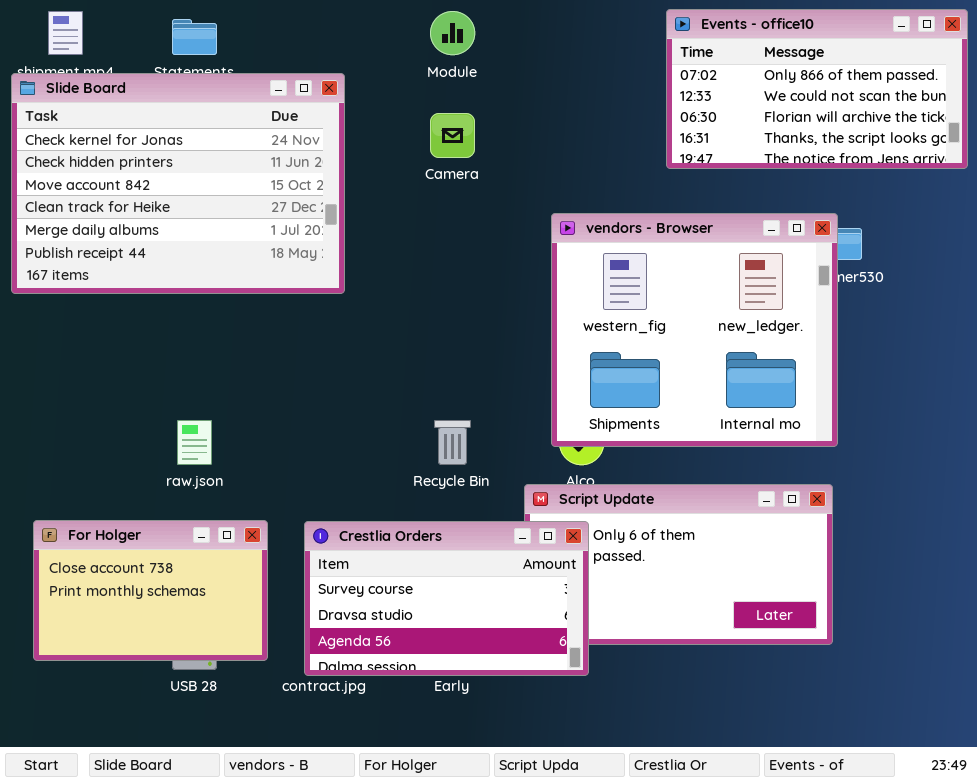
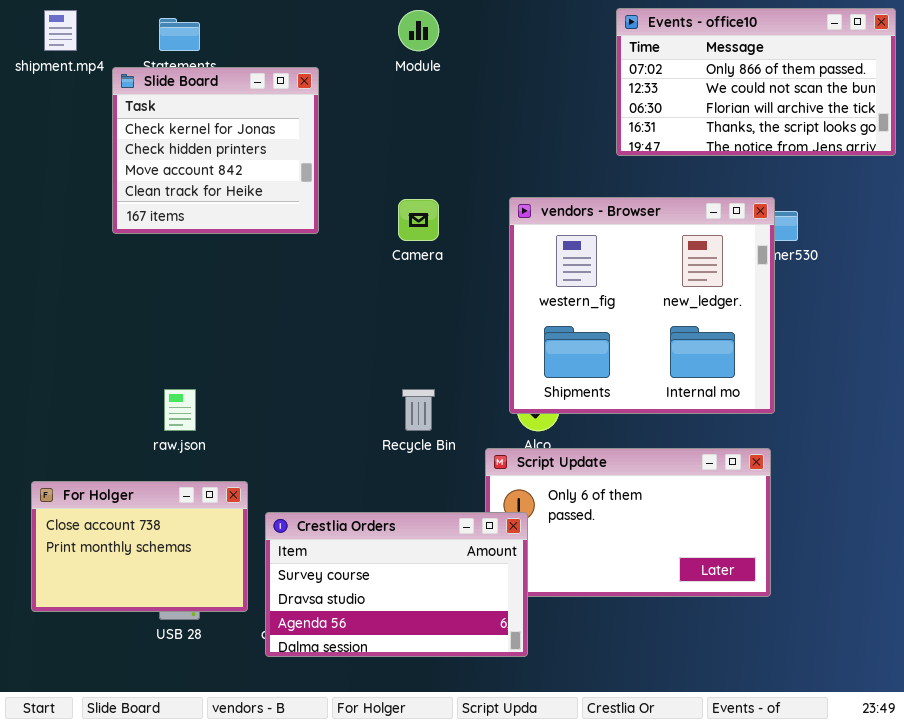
Slide Board: [11,73,345,294] -> [112,67,319,234], resized
Camera: [430,113,475,158] -> [398,199,439,241], moved
Crestlia Orders: [304,521,589,676] -> [265,512,528,657], moved

